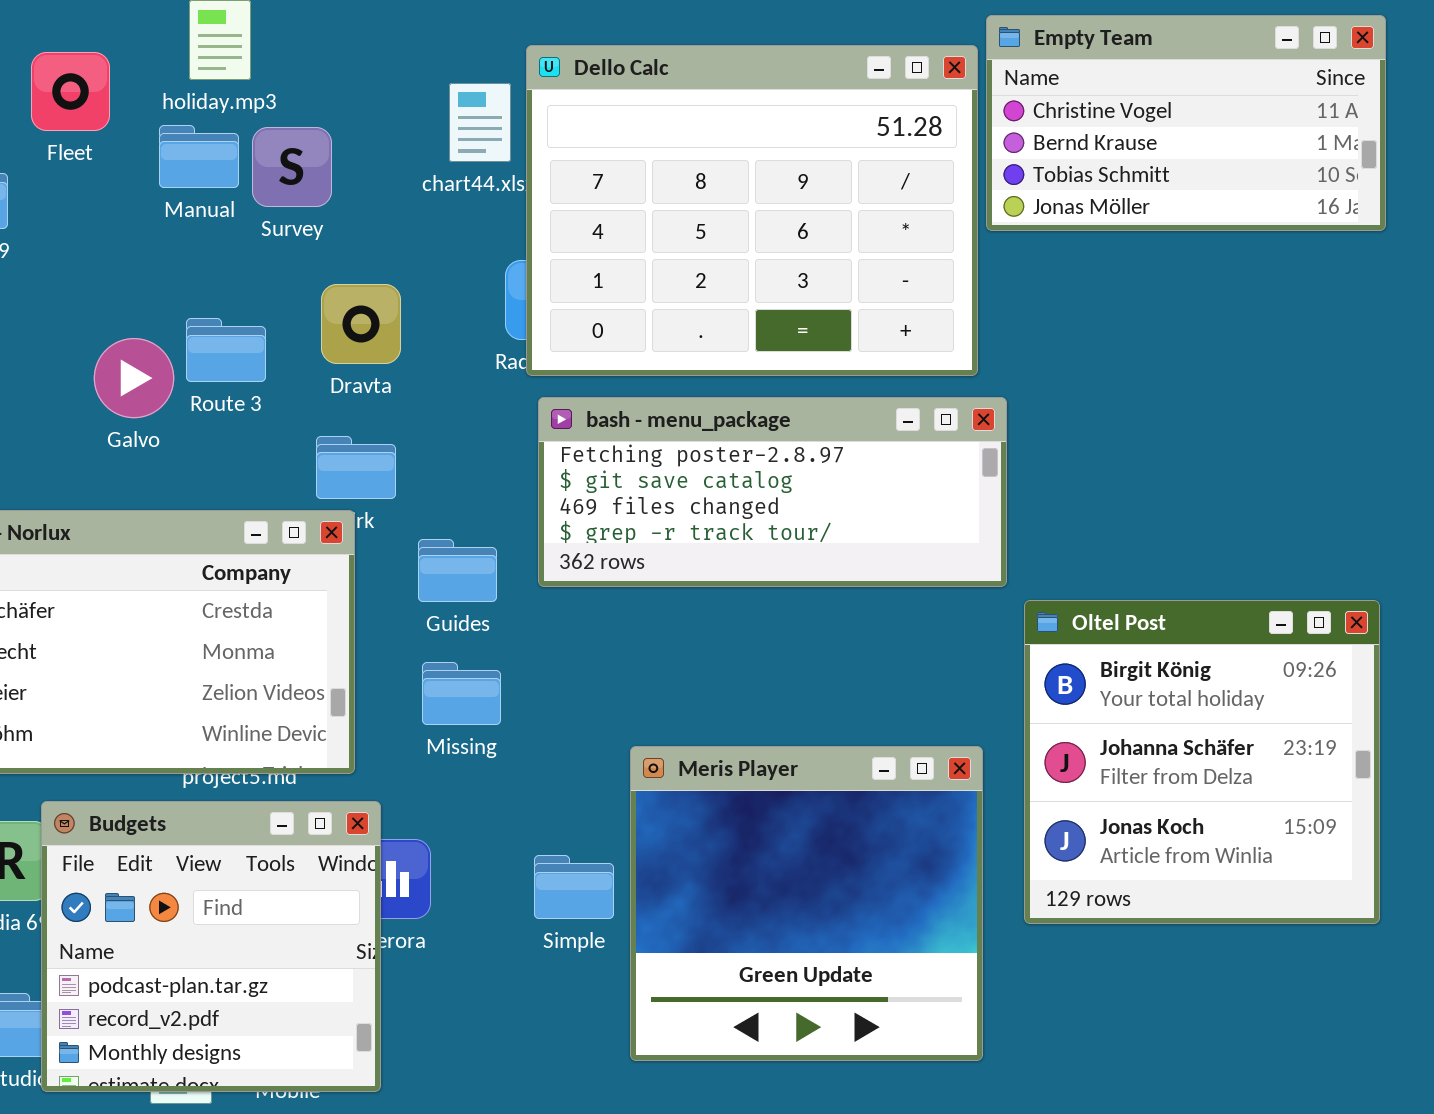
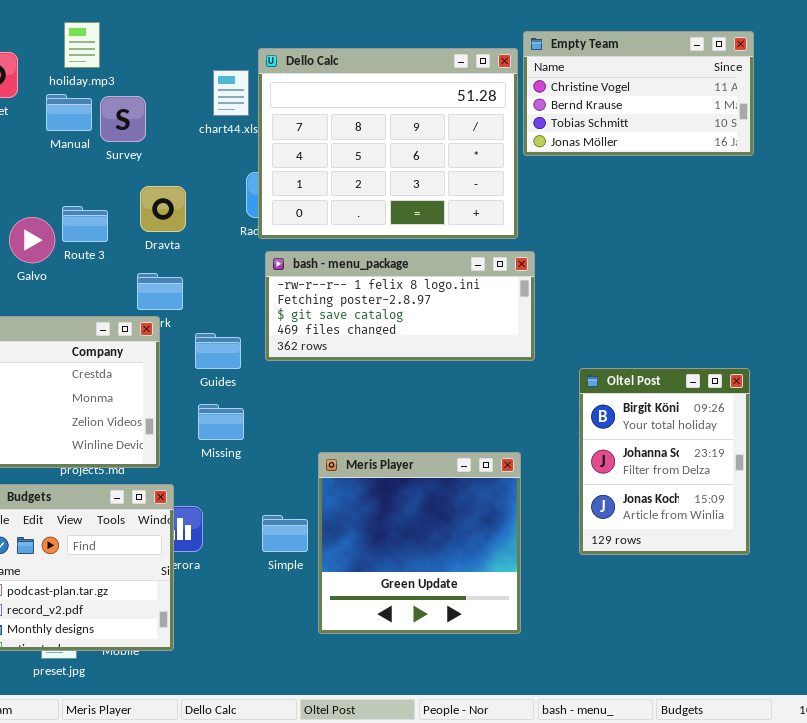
bash - menu_package: [538,397,1007,587] -> [265,251,535,361], scrolled up 1 row
Oltel Post: [1024,600,1380,924] -> [579,368,750,555], resized

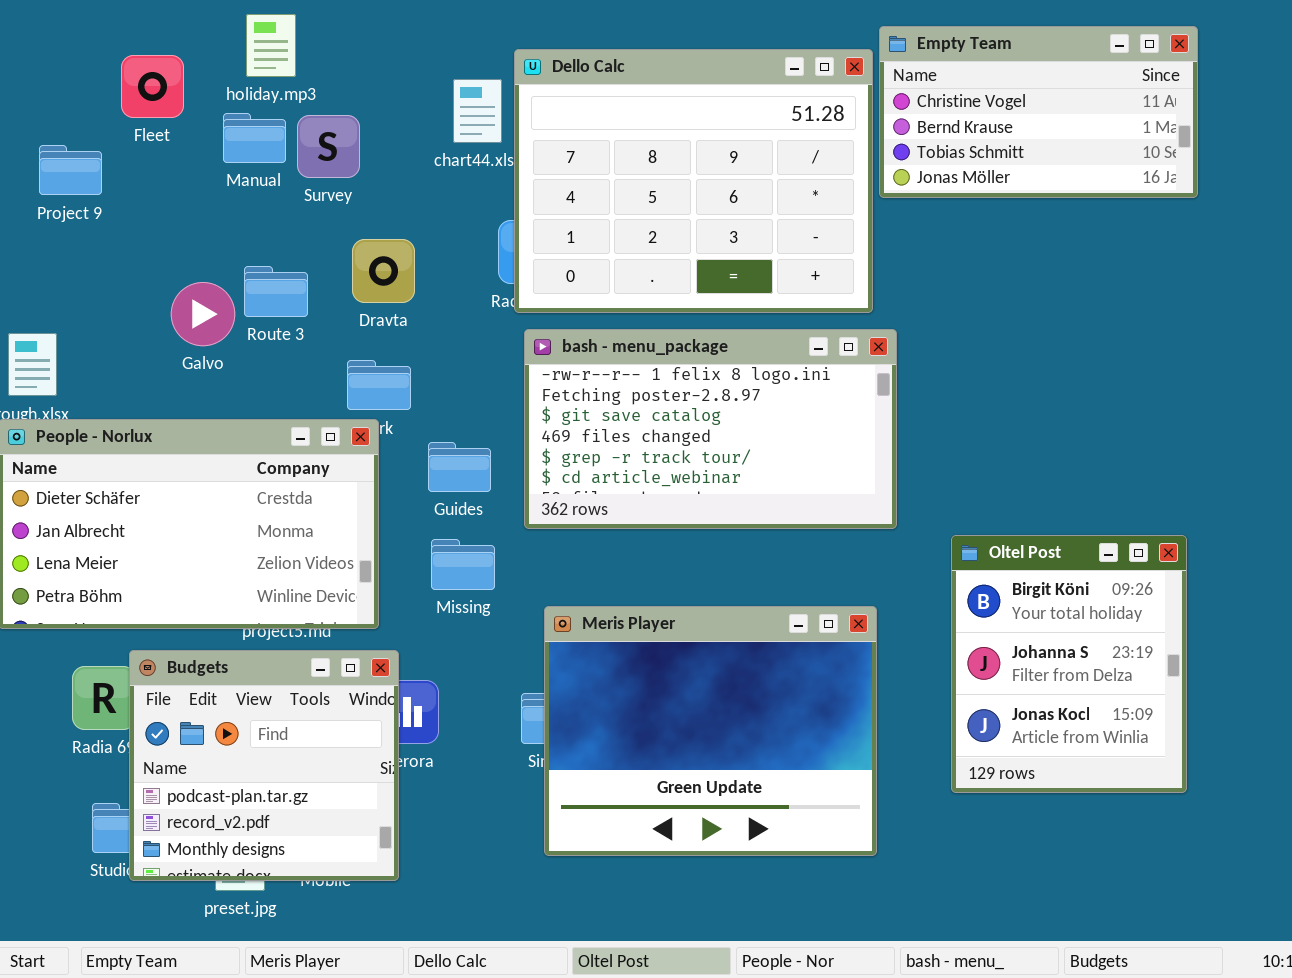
bash - menu_package: [265,251,535,361] -> [524,329,897,529], resized
Oltel Post: [579,368,750,555] -> [951,535,1187,793], moved
Meris Player: [318,452,521,634] -> [544,606,877,856], resized

